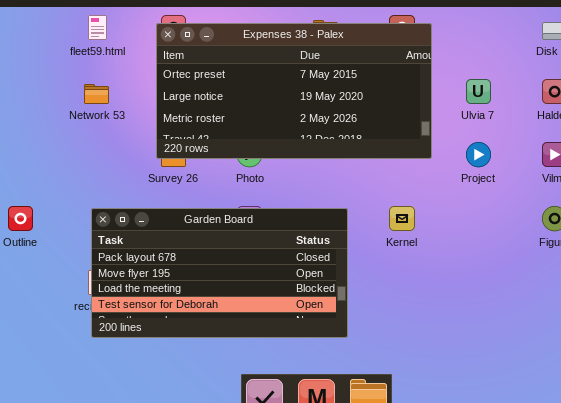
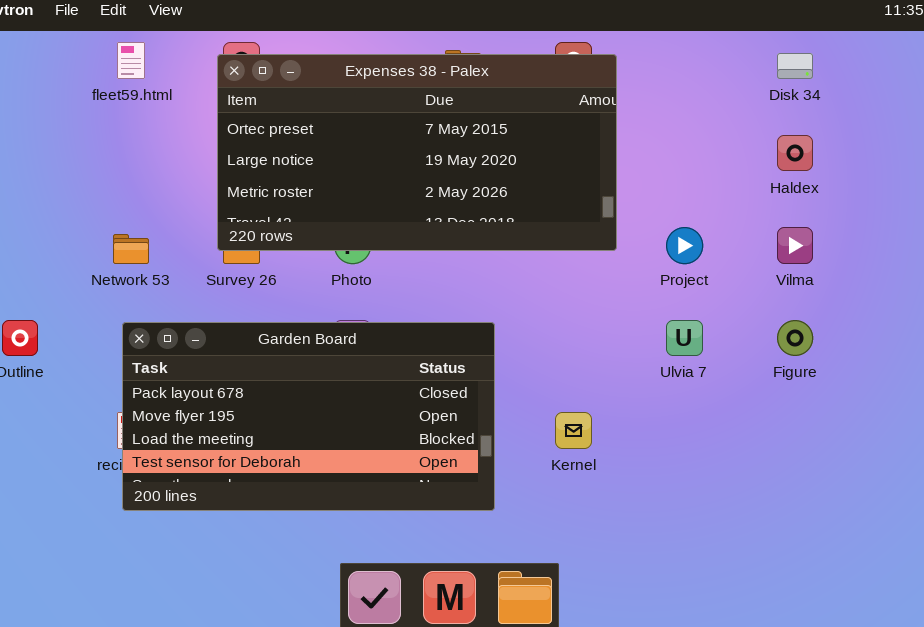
Ulvia 7: [466,79,491,104] -> [666,320,703,356], moved
Network 53: [84,84,109,104] -> [113,234,149,264], moved
Kernel: [389,206,415,231] -> [555,412,592,449], moved

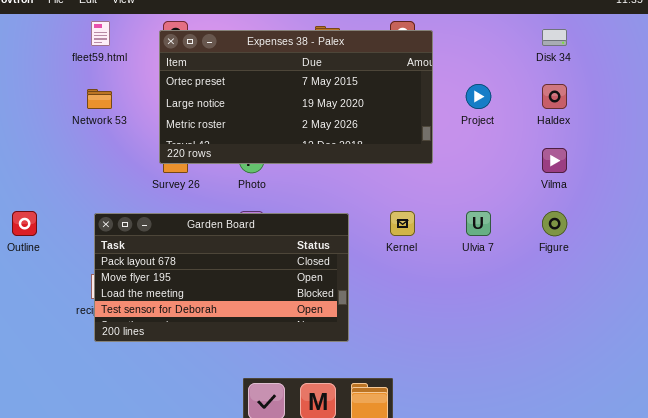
Project: [666,227,703,264] -> [466,84,491,109], moved
Network 53: [113,234,149,264] -> [87,89,112,109], moved
Kernel: [555,412,592,449] -> [390,211,415,236], moved

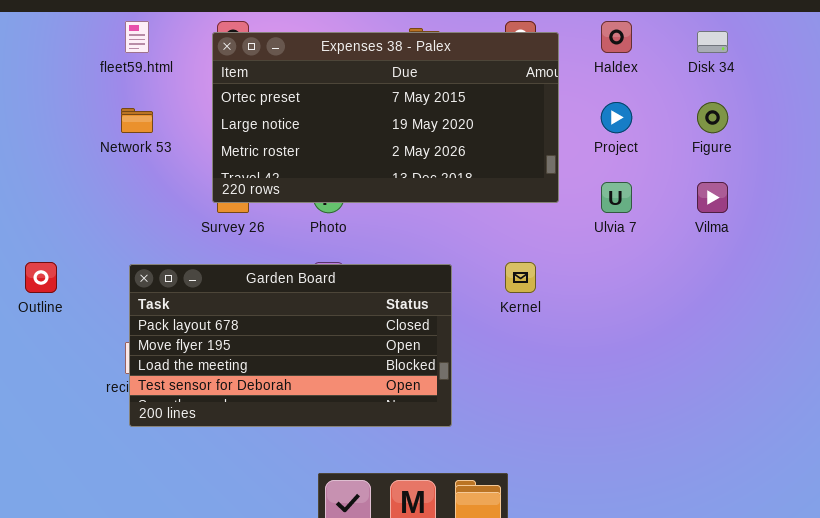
Haldex: [542,84,567,109] -> [601,21,632,53], moved
Ulvia 7: [466,211,491,236] -> [601,182,632,213], moved
Figure: [542,211,567,236] -> [697,102,728,133], moved

